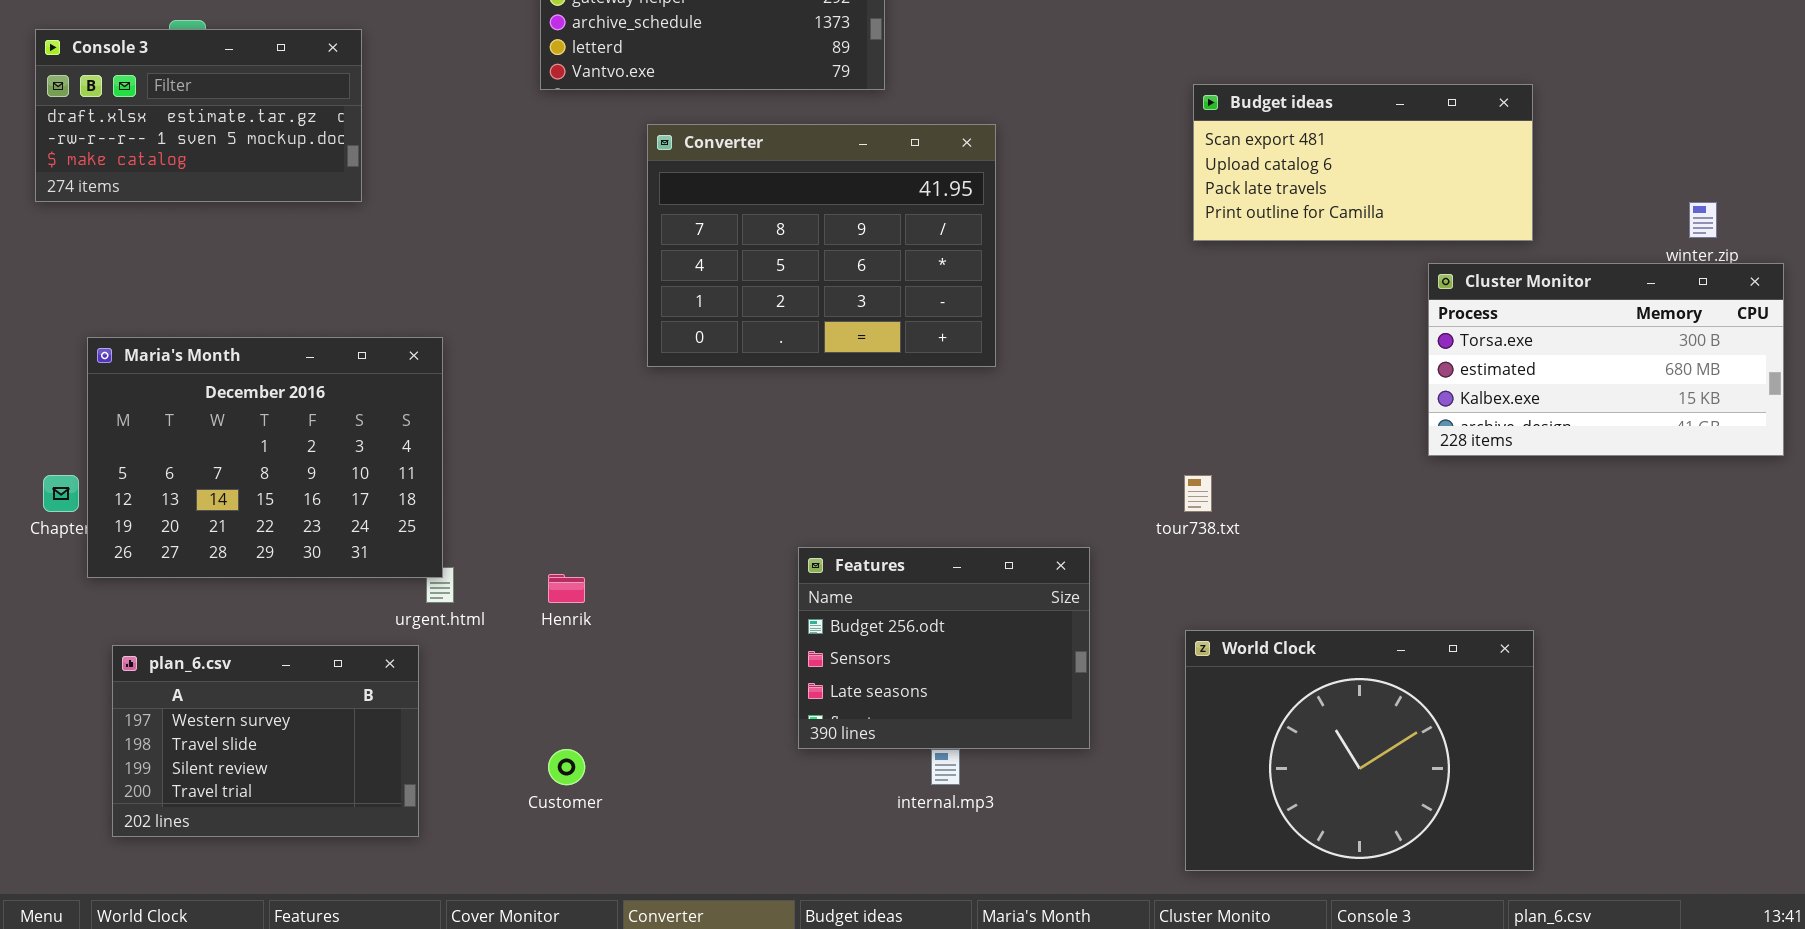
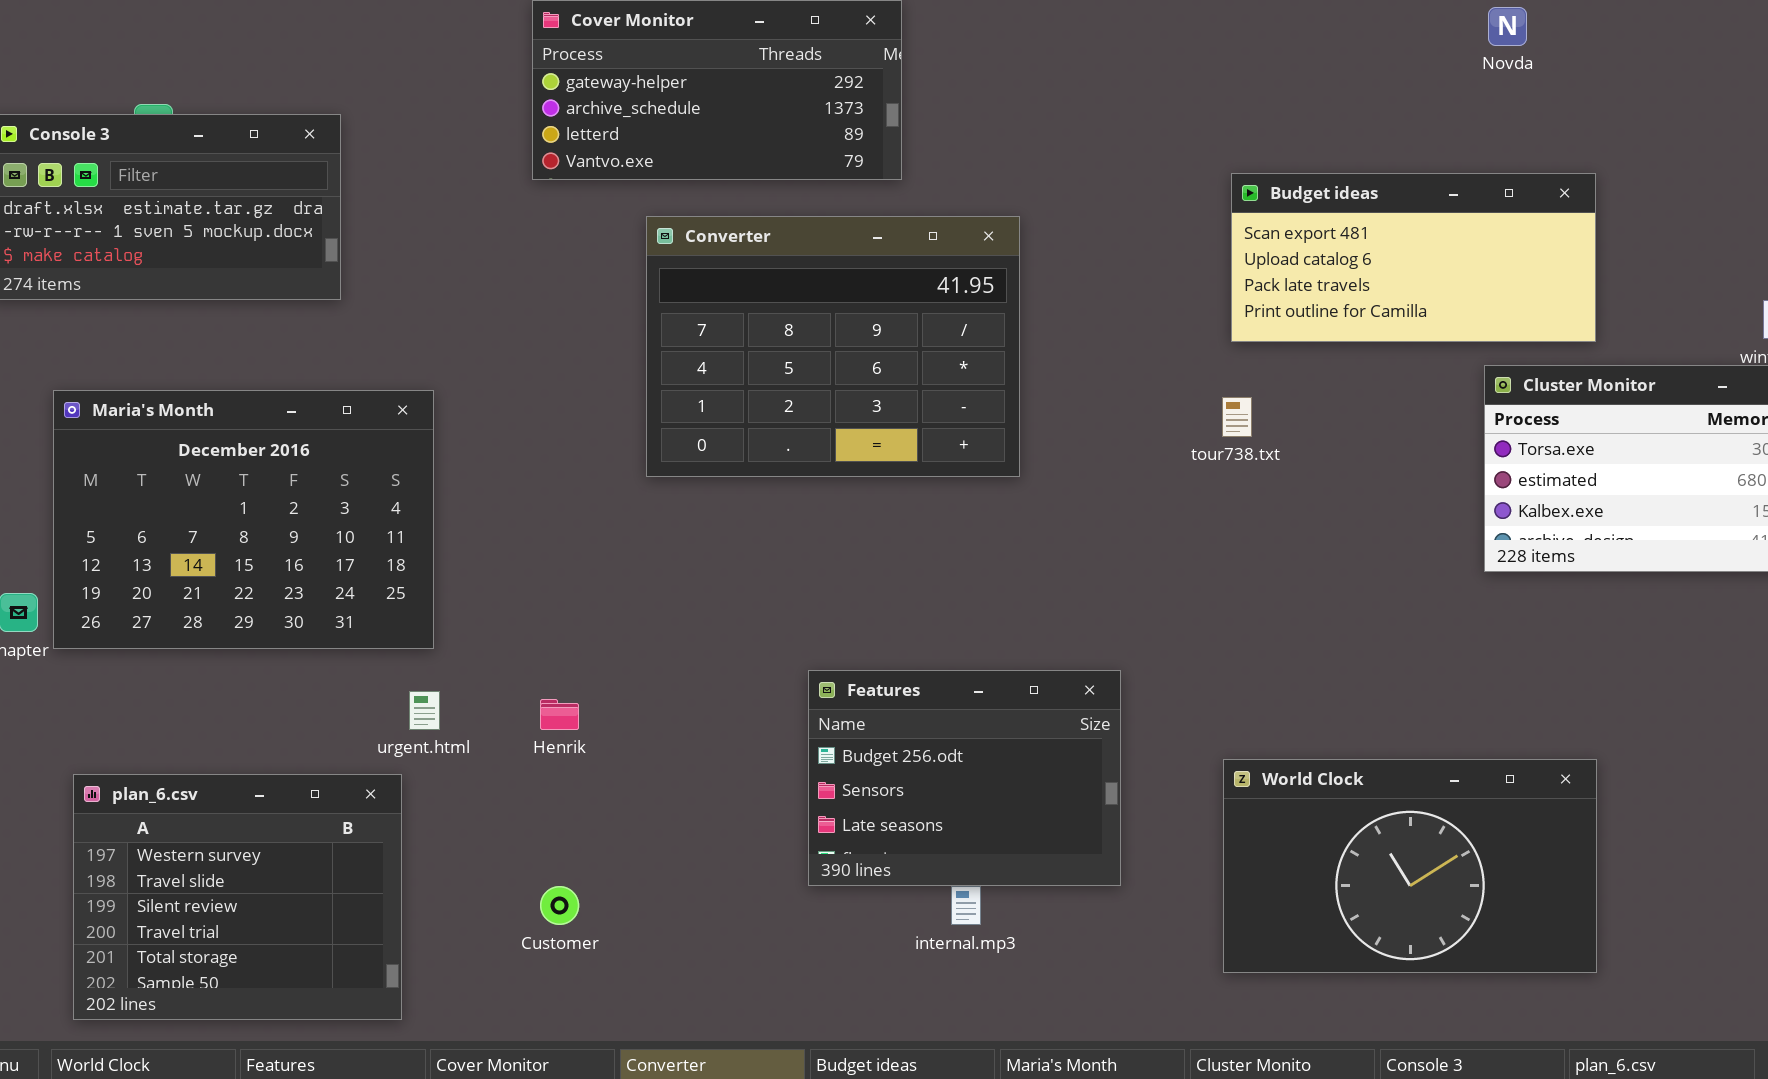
Maria's Month: [87,337,443,578] -> [53,390,434,649], moved
tour738.txt: [1184,475,1212,512] -> [1222,397,1252,437], moved
World Clock: [1185,630,1534,871] -> [1223,759,1597,973], resized
plan_6.csv: [112,645,419,837] -> [73,774,402,1020], resized

